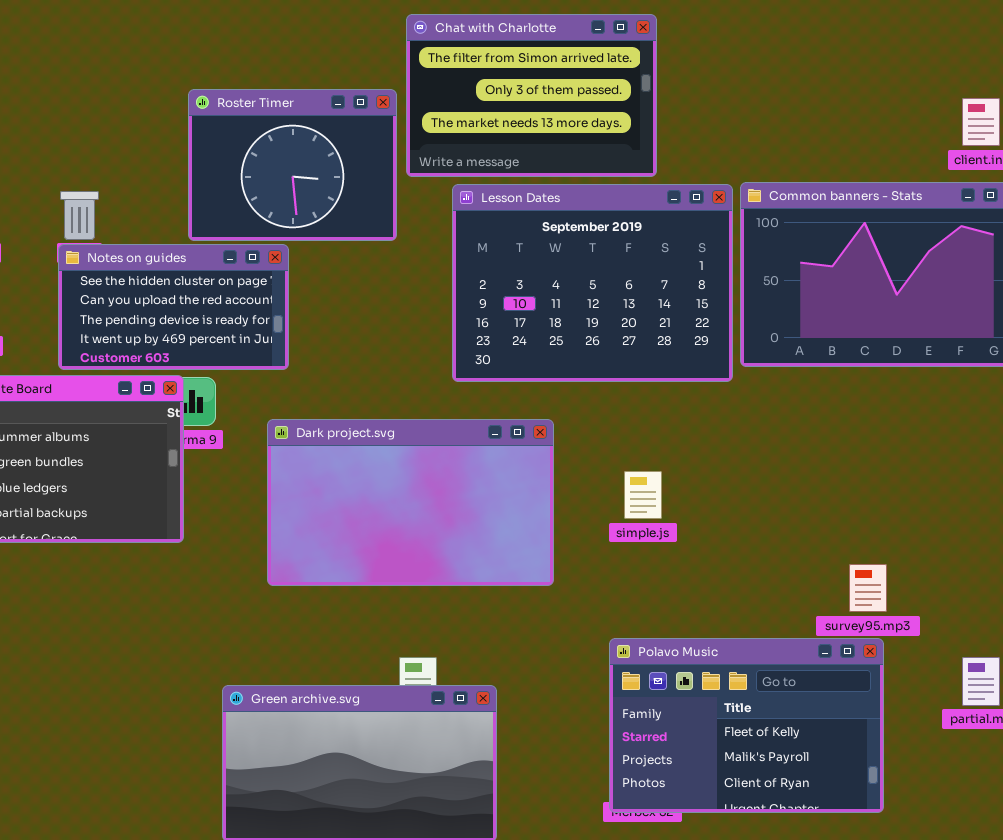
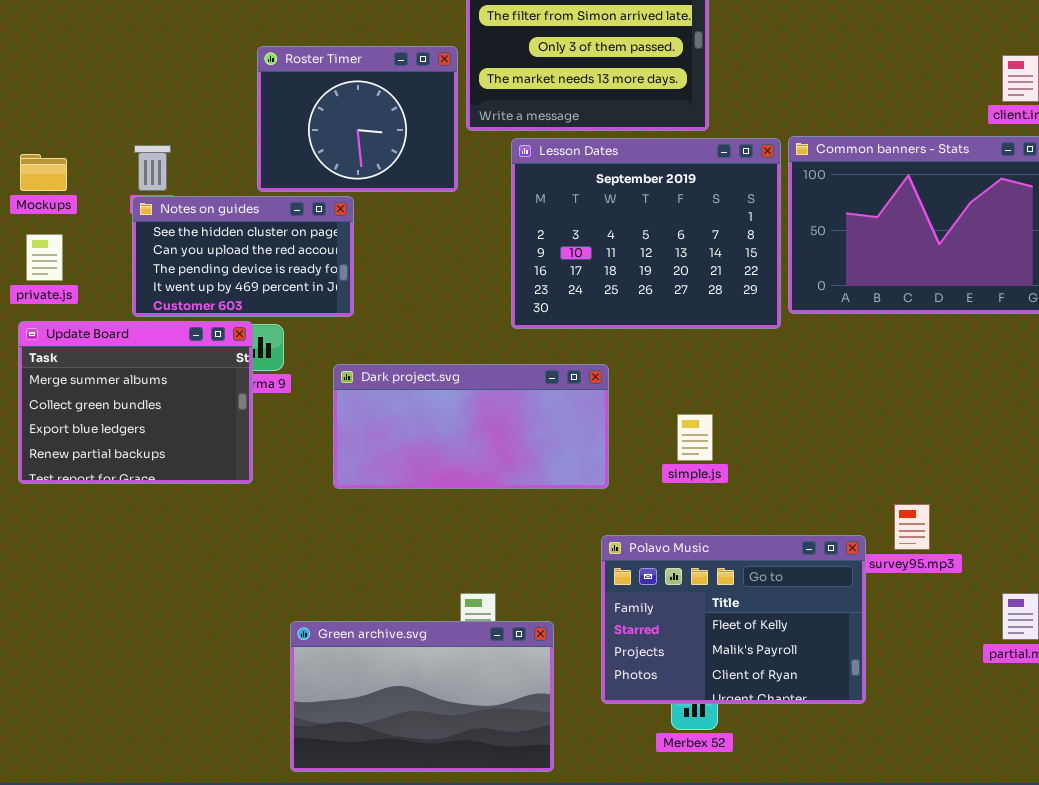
Dark project.svg: [267,419,554,586] -> [333,364,609,489], resized
Polavo Music: [609,638,884,813] -> [601,535,866,704], moved

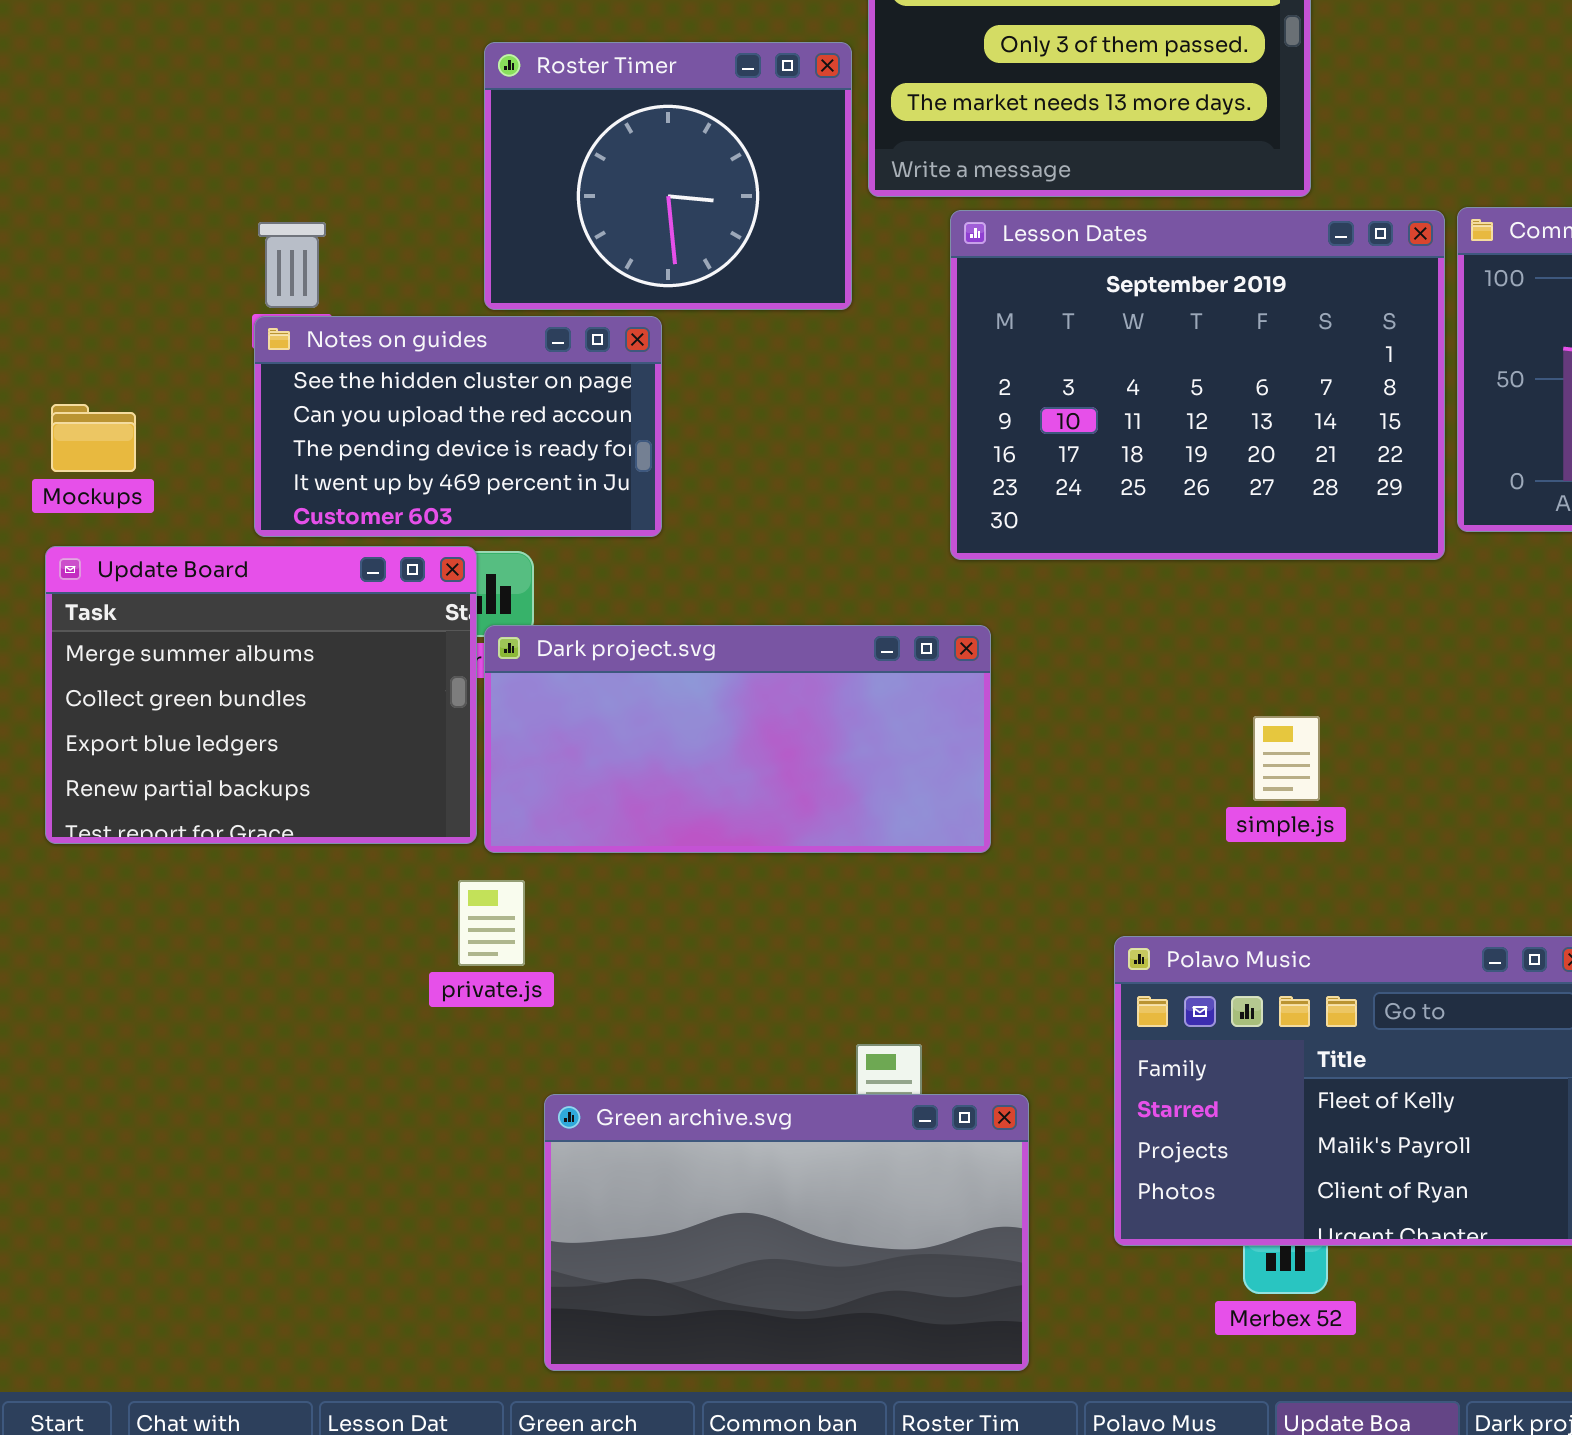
Mockups: [20,154,67,191] -> [51,404,136,472], moved
private.js: [26,234,63,281] -> [458,880,525,966], moved
Dark project.svg: [333,364,609,489] -> [484,625,991,853], moved

